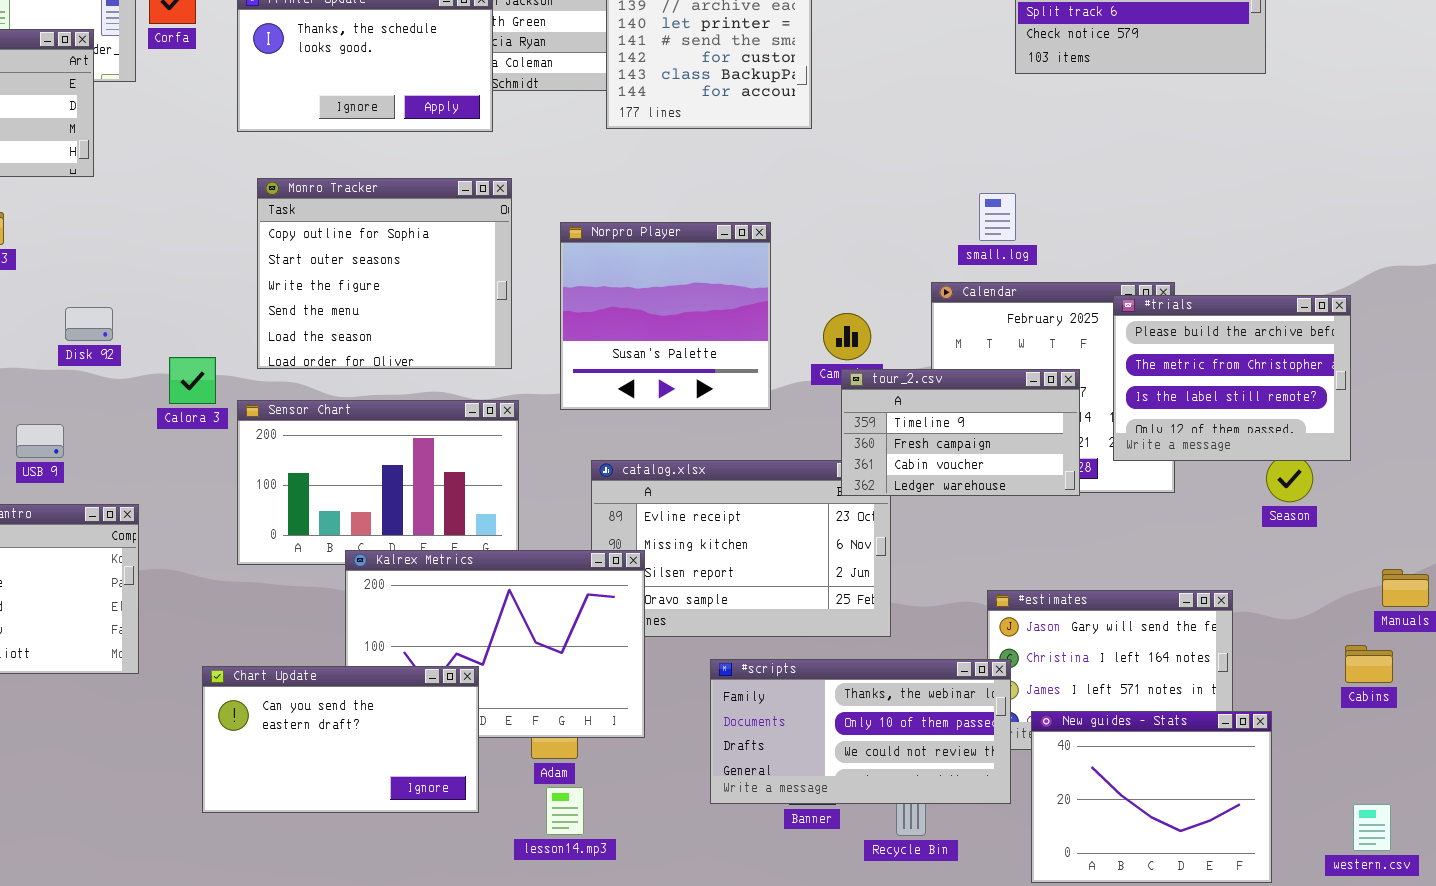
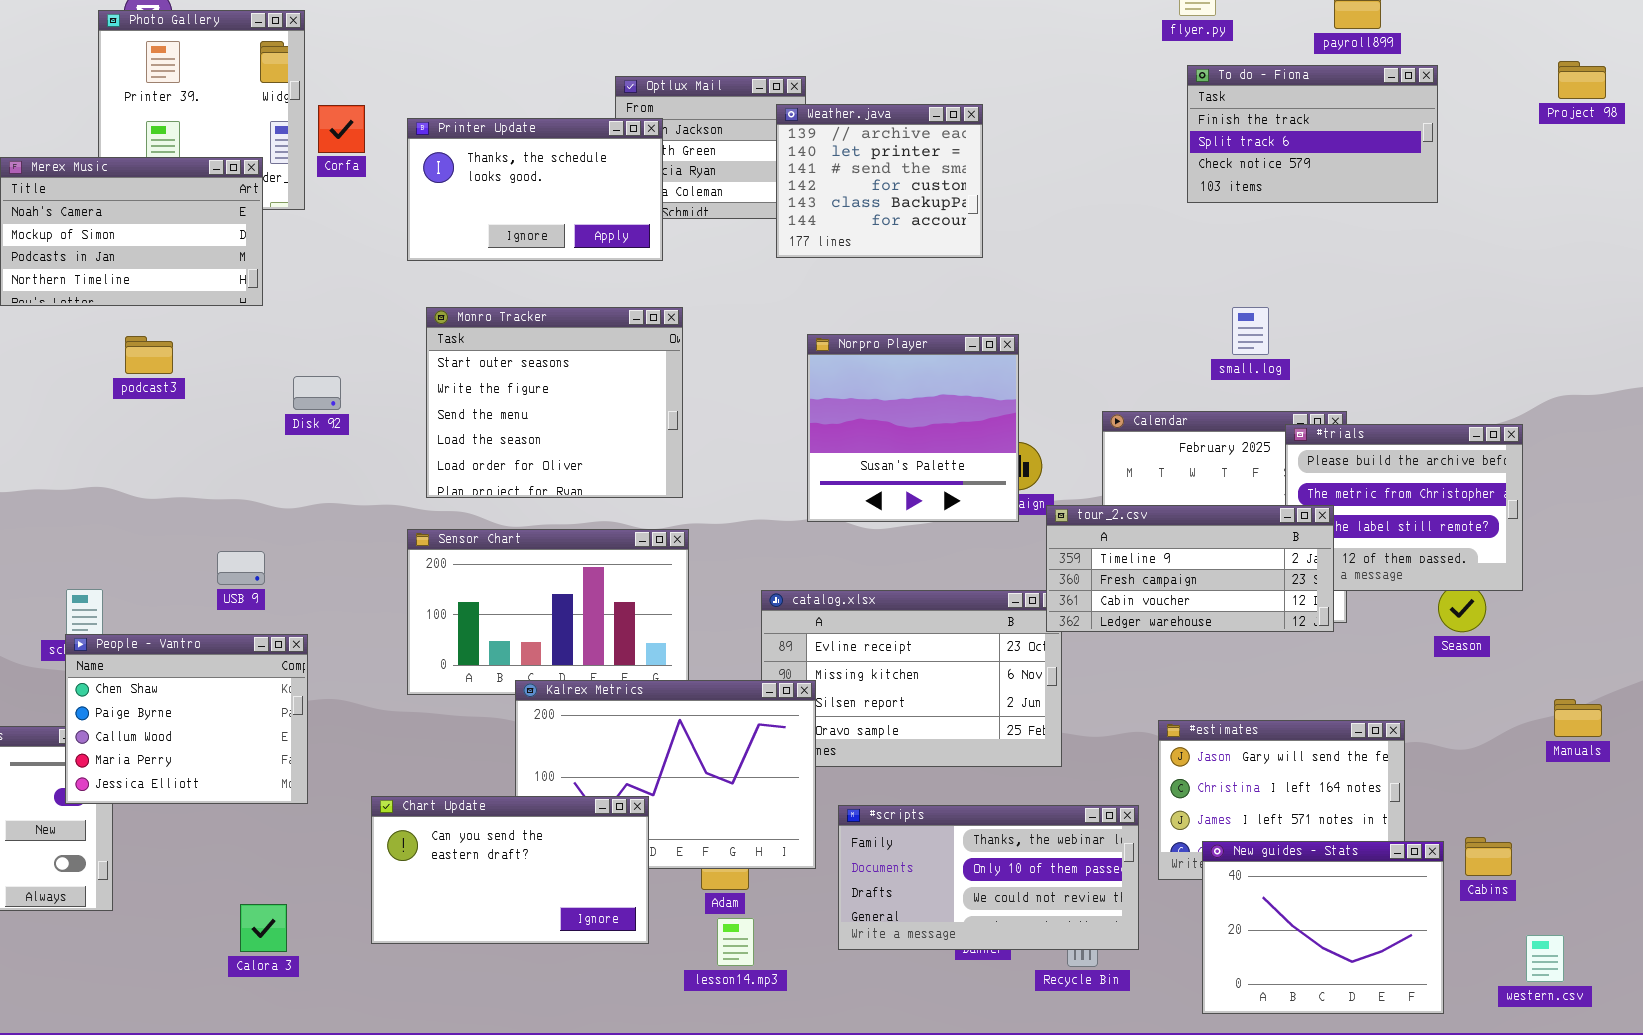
Monro Tracker: [257,178,512,369] -> [426,307,683,498], scrolled down 1 row
small.log: [979,193,1016,241] -> [1232,307,1269,355], moved
Norpro Player: [560,222,771,410] -> [807,334,1019,522], moved
Disk 92: [65,307,113,341] -> [293,376,341,410], moved
Calora 3: [169,357,216,404] -> [240,904,287,952], moved
tour_2.csv: [841,369,1080,496] -> [1046,505,1334,632], moved, resized
USB 9: [16,424,64,458] -> [217,551,265,585], moved
Cabins: [1345,645,1393,683] -> [1465,837,1512,876], moved
#scripts: [710,659,1011,804] -> [838,805,1139,950], moved

